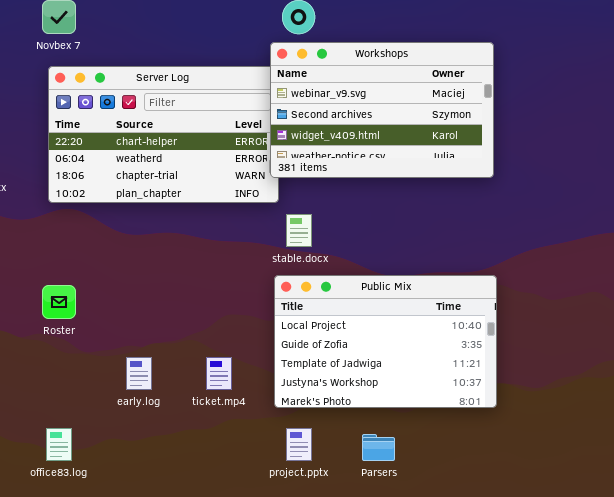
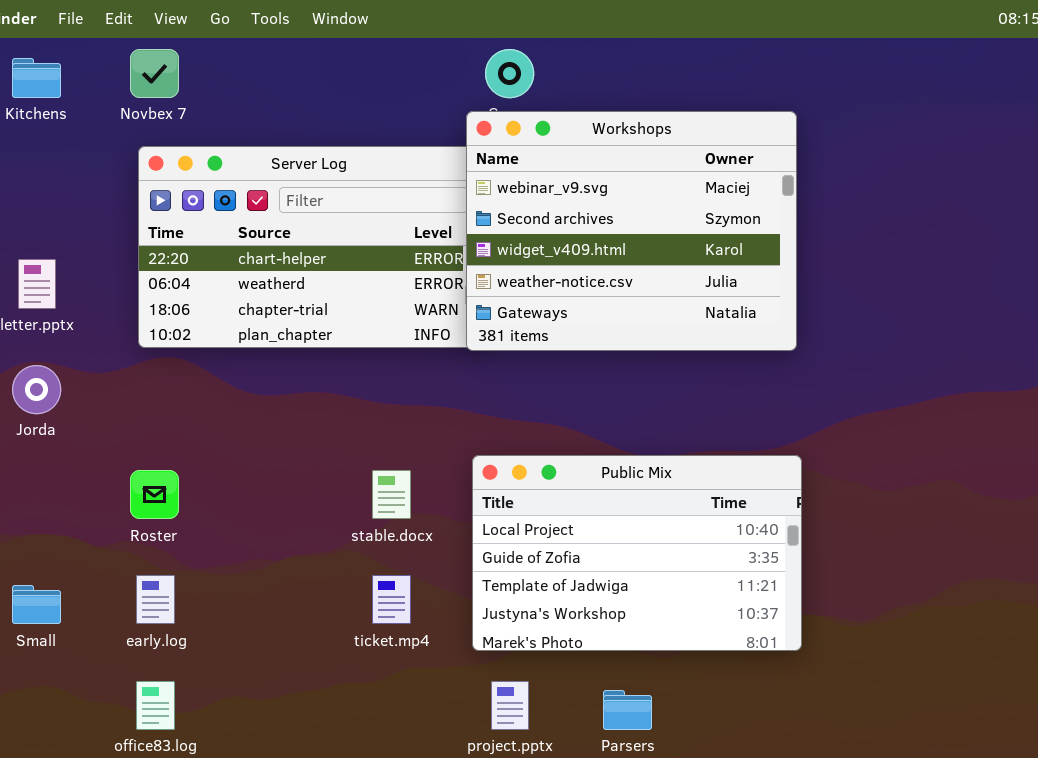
Workshops: [270,42,494,178] -> [466,111,797,351], resized
stable.docx: [286,214,312,247] -> [372,470,411,519], moved
early.log: [126,357,152,390] -> [136,575,175,624], moved

